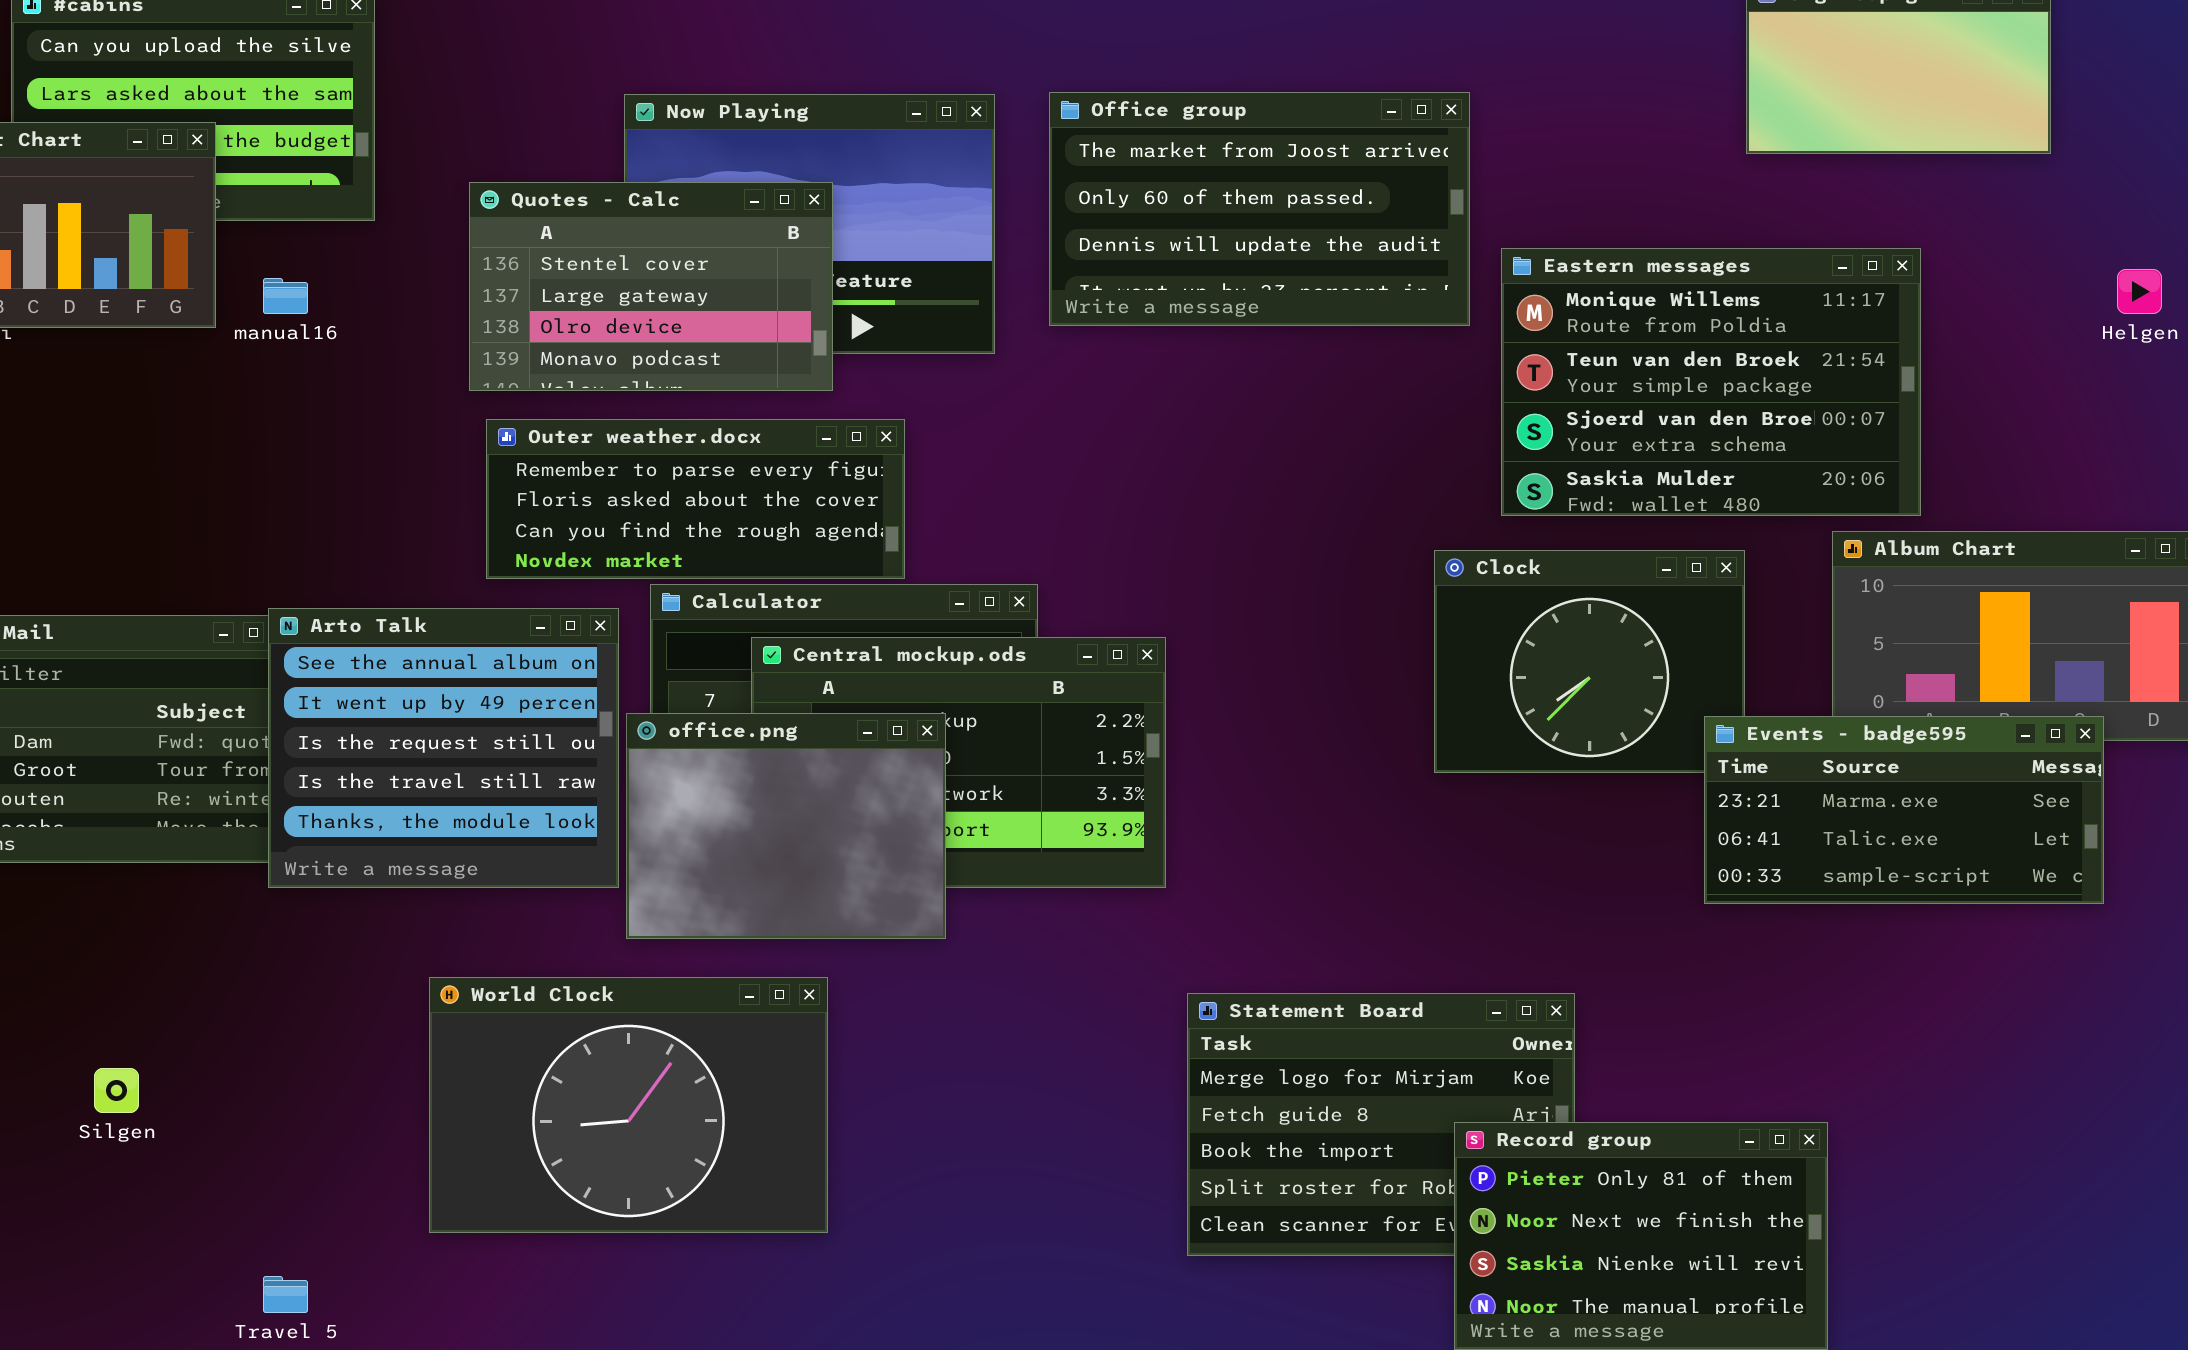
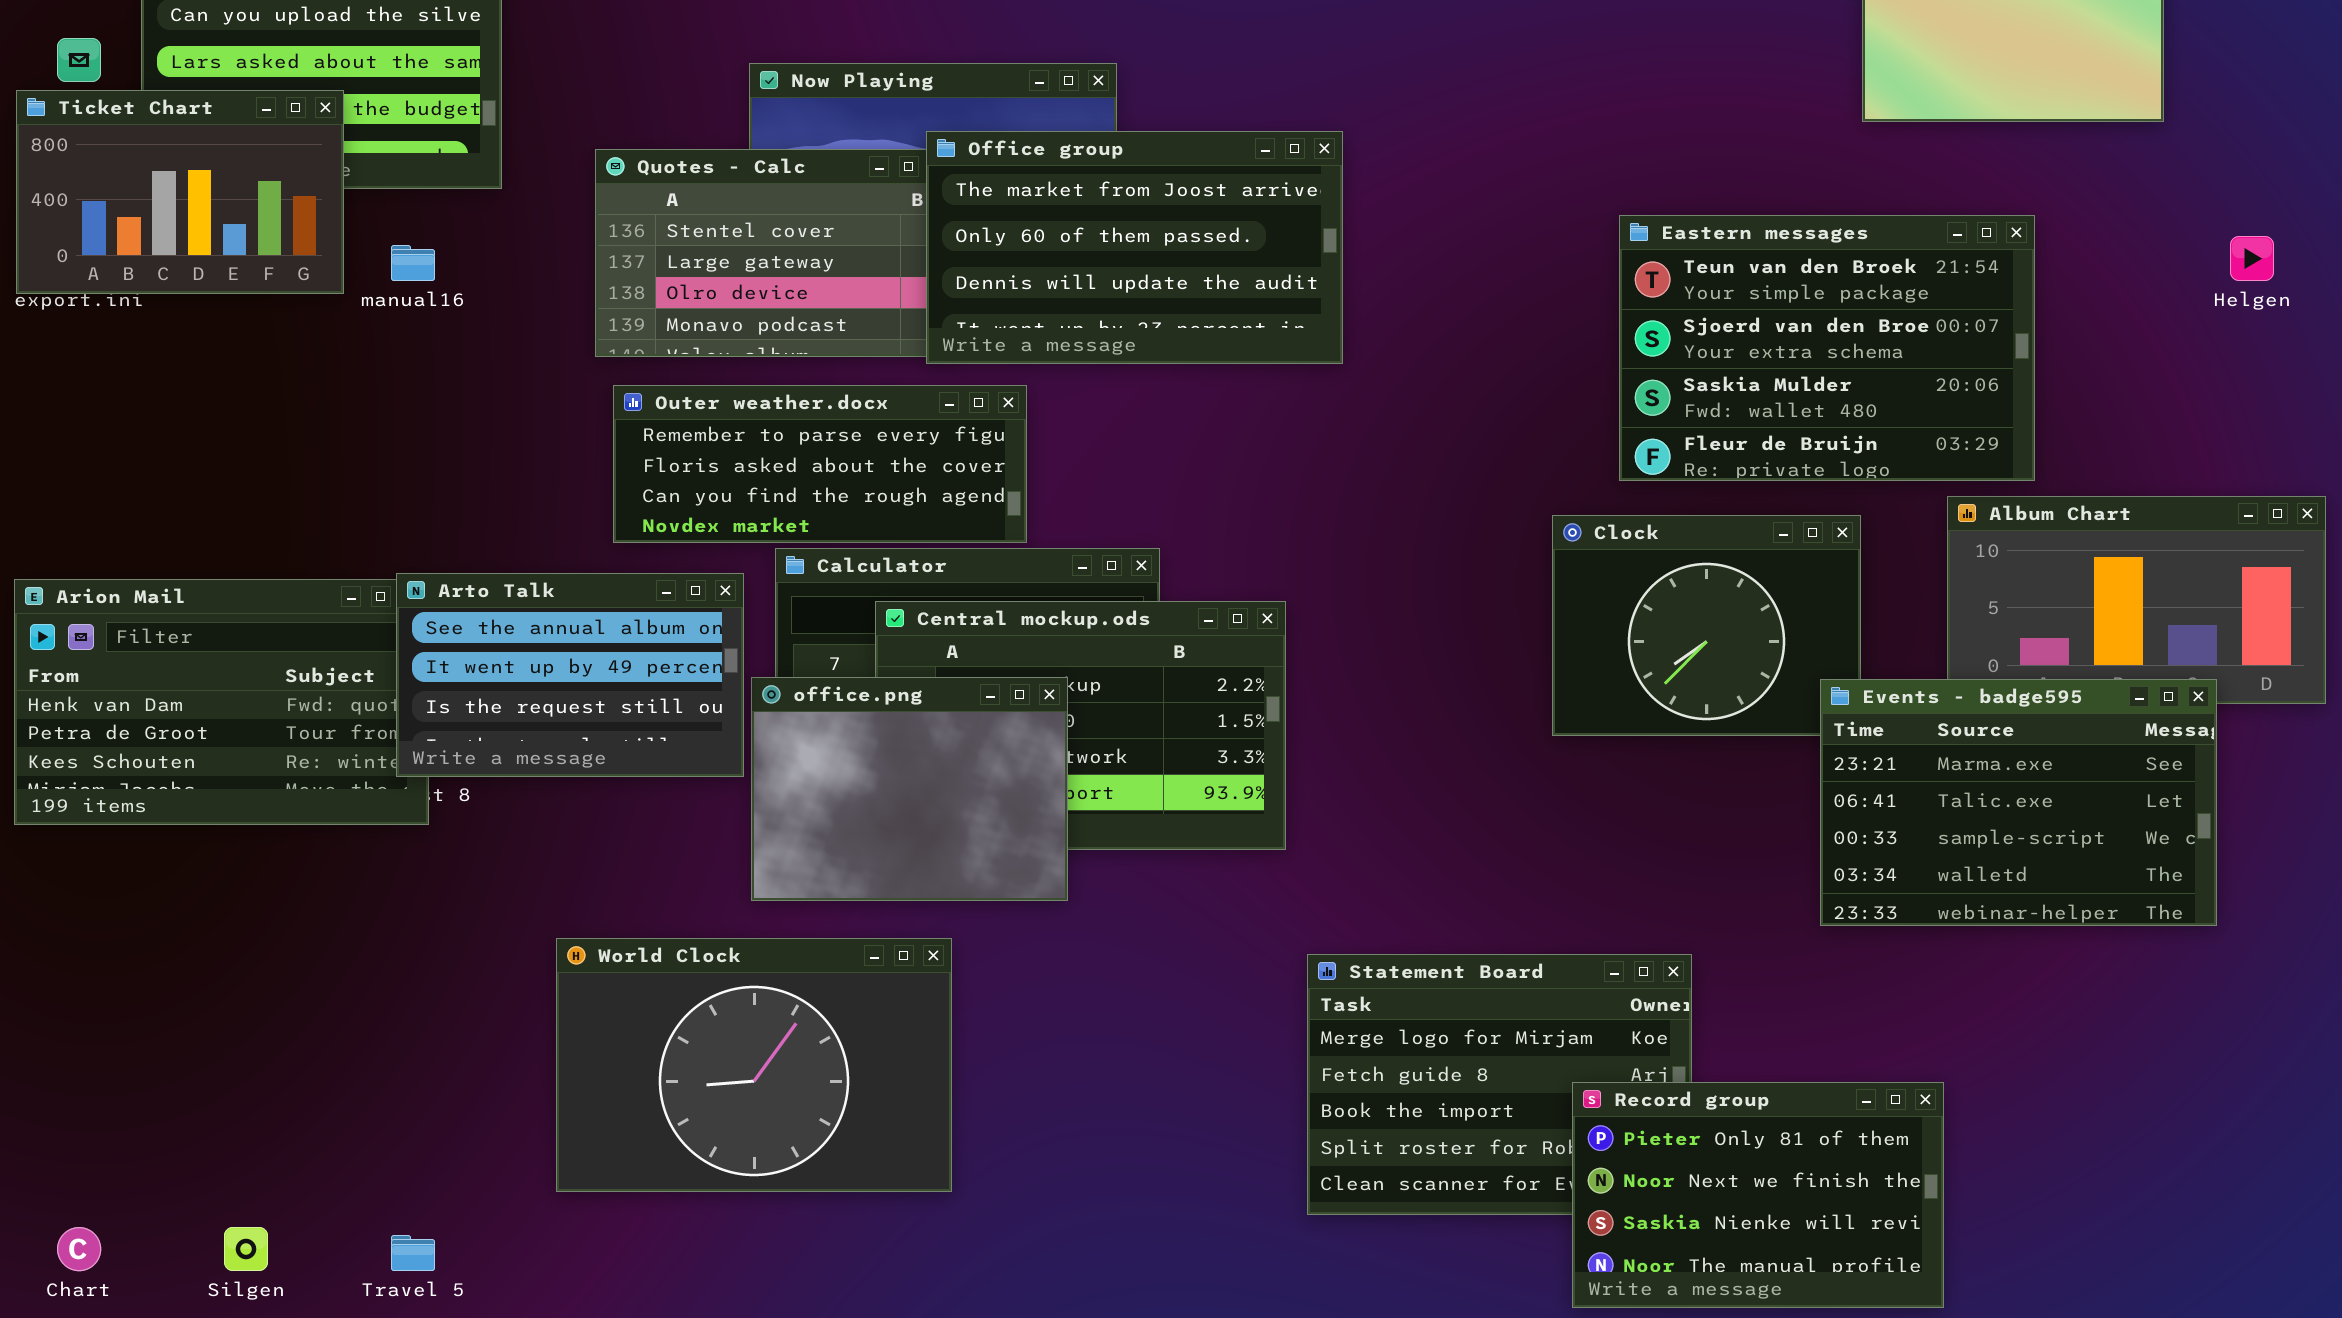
Office group: [1049,92,1470,326] -> [926,131,1343,364], moved
Eastern messages: [1501,248,1921,516] -> [1619,215,2035,481], scrolled down 1 row
Arto Talk: [268,608,619,888] -> [396,573,744,777], resized
Events - badge595: [1704,716,2104,904] -> [1820,679,2217,926], resized
Silgen: [94,1068,139,1113] -> [224,1227,268,1271], moved

